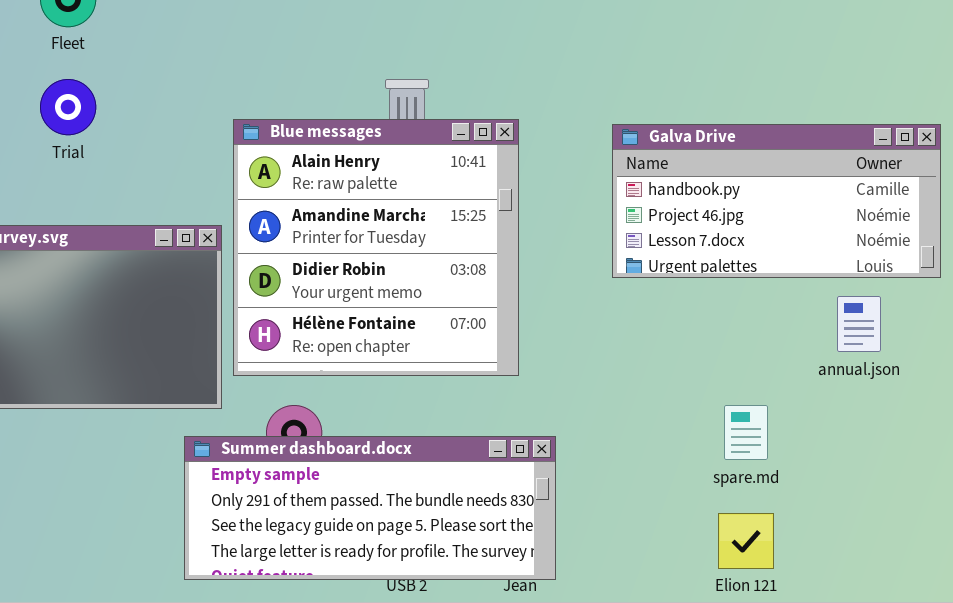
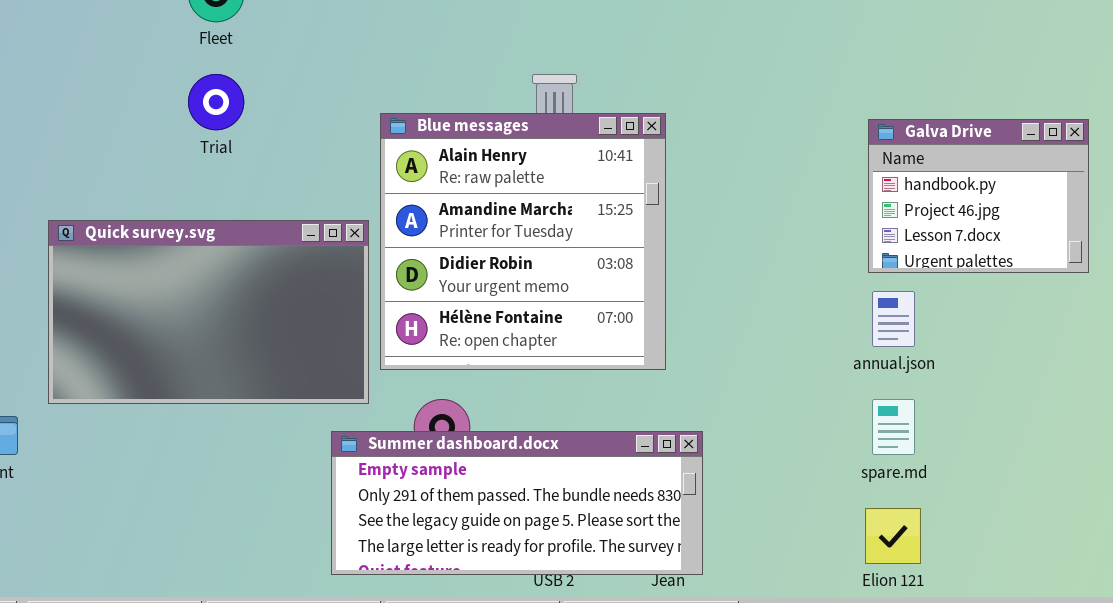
Galva Drive: [612,124,941,278] -> [868,119,1089,273], resized
annual.json: [837,296,881,352] -> [872,291,915,347], moved

